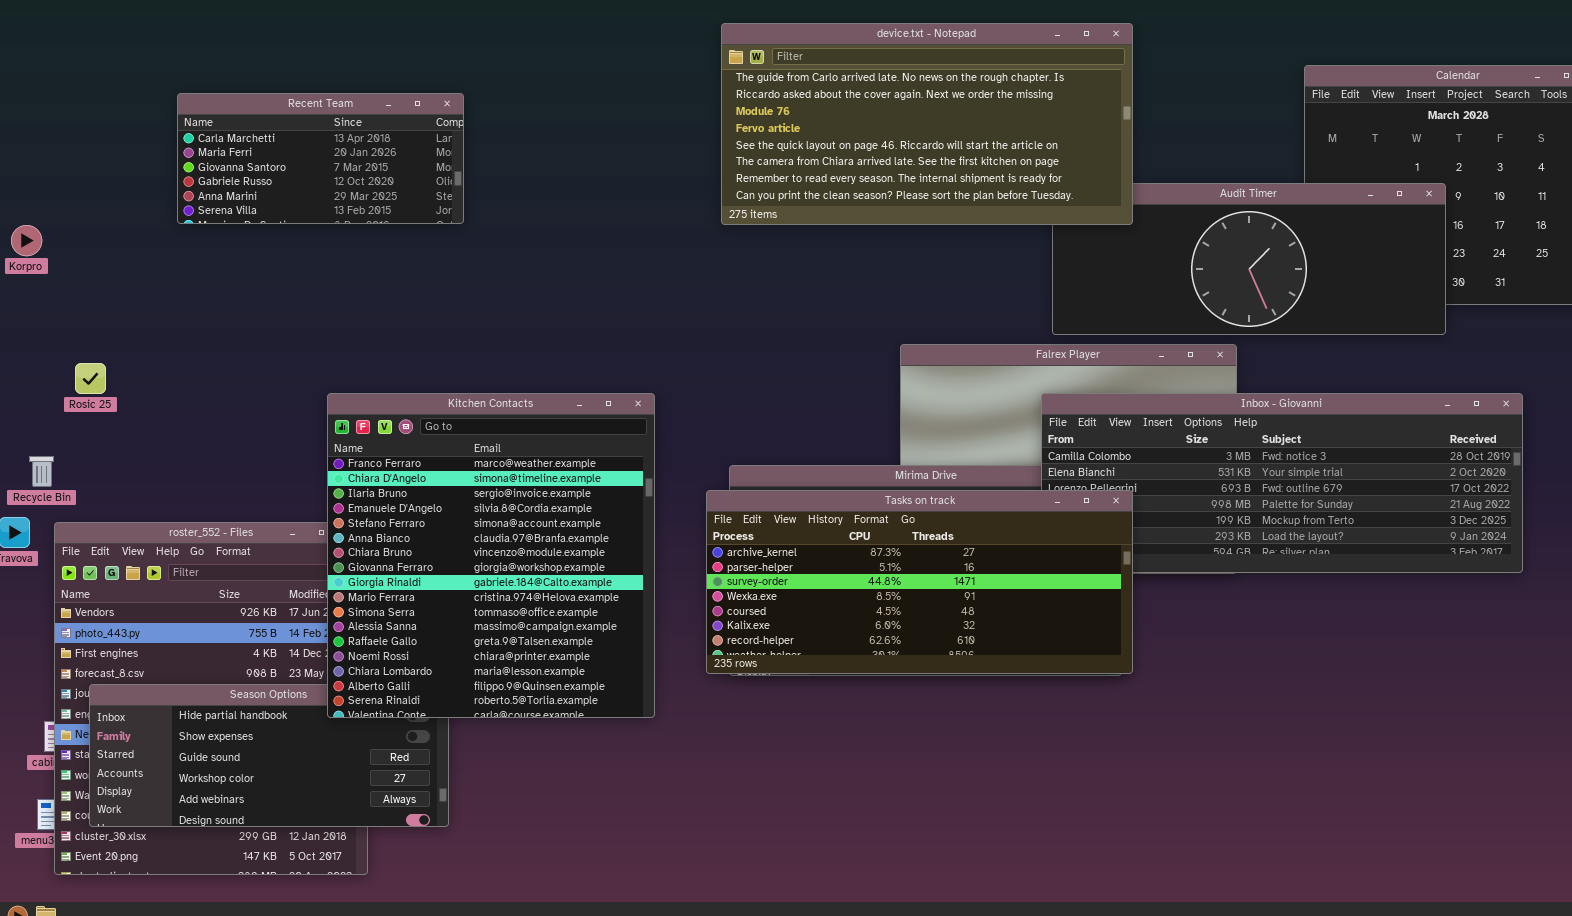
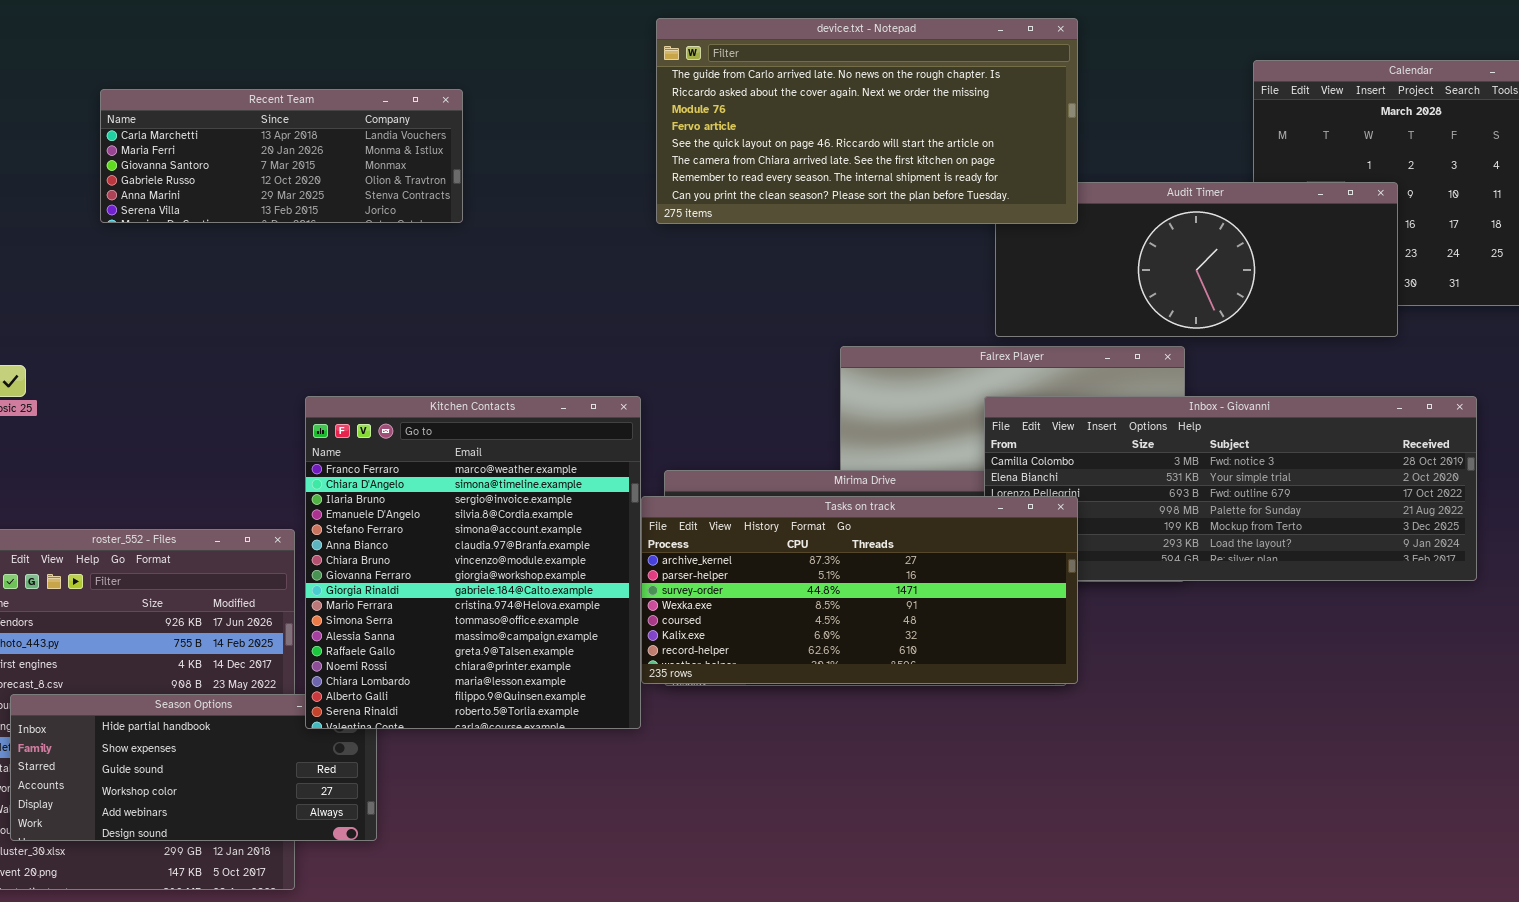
Recent Team: [177,93,464,224] -> [100,89,463,223], resized
Kitchen Contacts: [327,393,655,718] -> [305,396,641,729], moved

